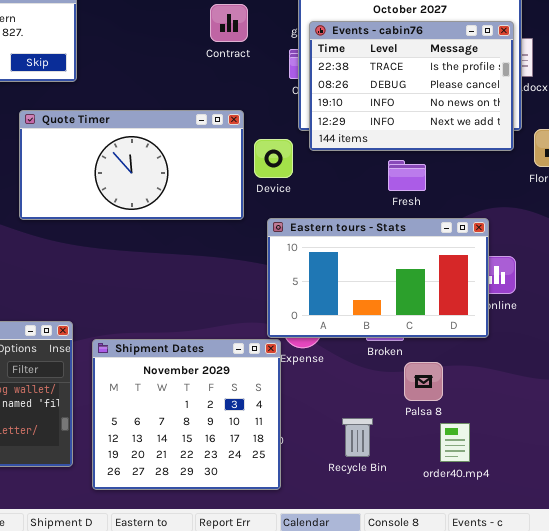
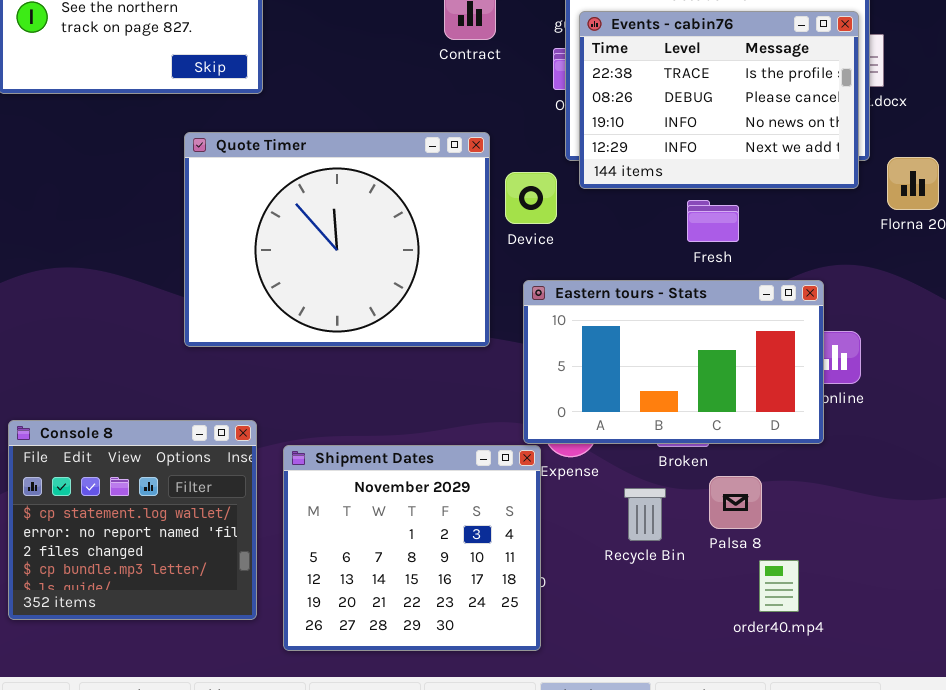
Quote Timer: [19,110,244,220] -> [184,132,490,347], resized
Recycle Bin: [342,418,373,457] -> [624,488,666,541], moved

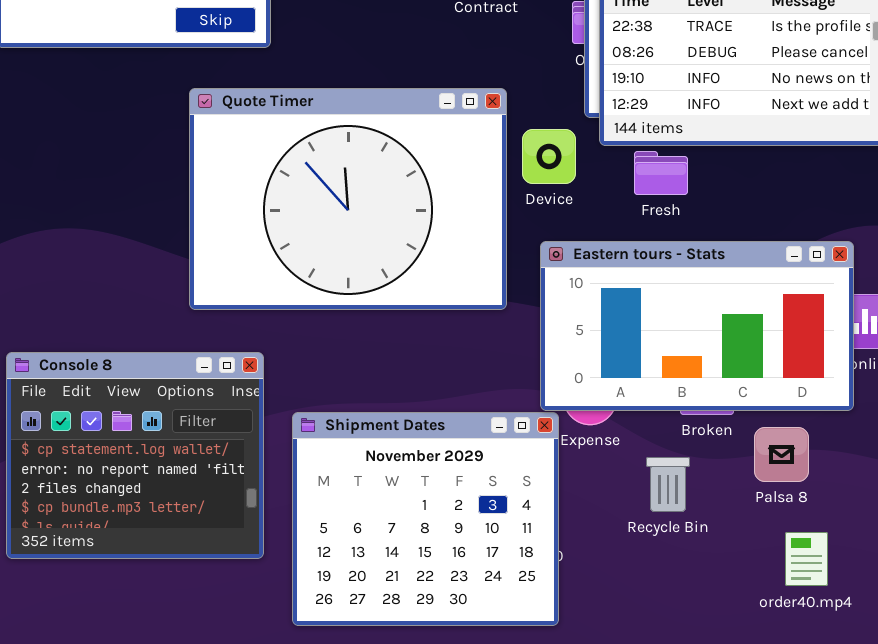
Fresh: [687,200,739,242] -> [634,151,688,195], moved
Console 8: [8,420,257,620] -> [6,352,264,559], moved
Palsa 8: [709,476,762,529] -> [754,427,809,482], moved

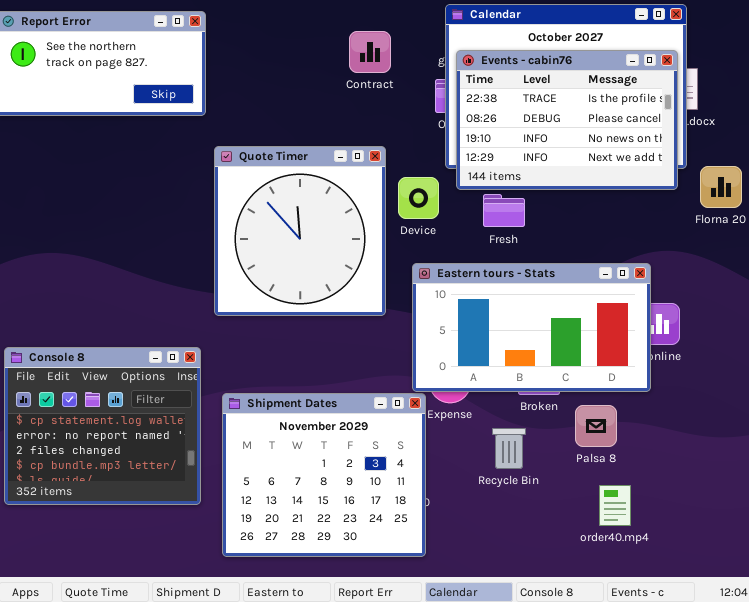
Quote Timer: [189,88,507,310] -> [214,146,386,316], resized

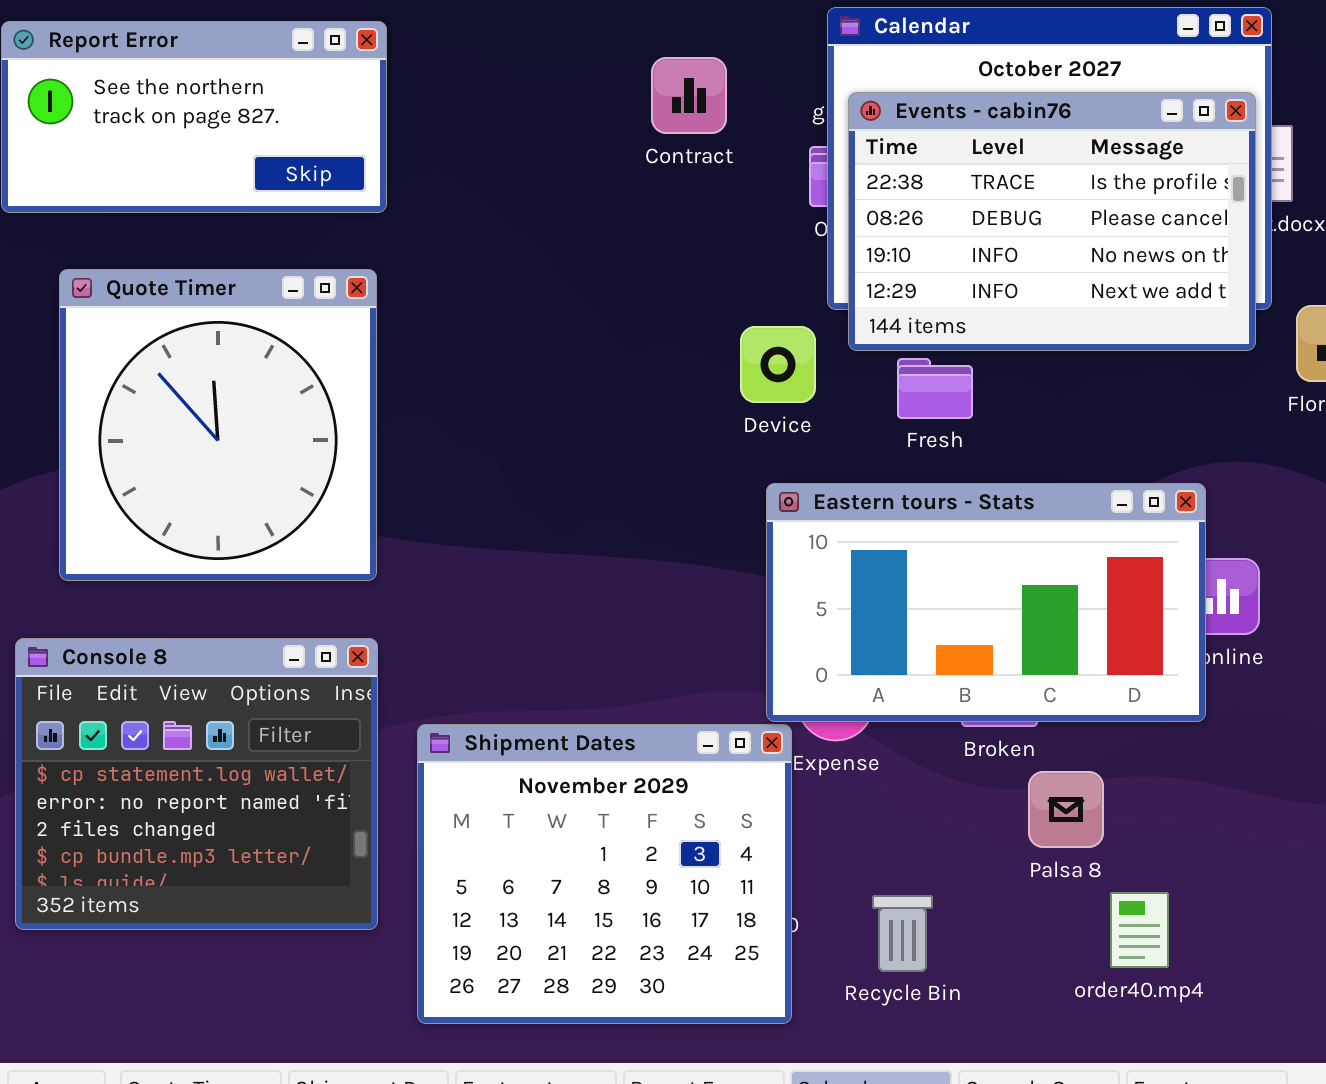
Quote Timer: [214,146,386,316] -> [59,269,377,581], moved
Palsa 8: [575,405,617,447] -> [1028,771,1104,848], moved
Recycle Bin: [492,428,526,469] -> [872,895,933,972], moved

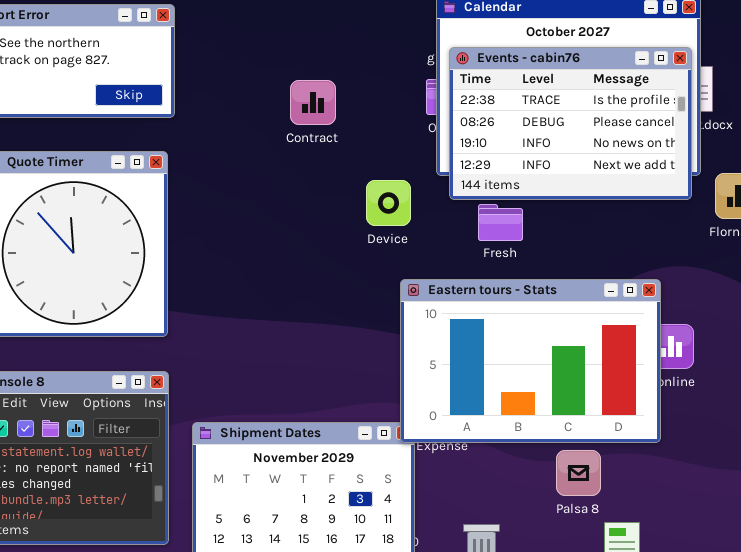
Contract: [651,57,727,134] -> [290,80,336,125], moved
Device: [740,326,816,403] -> [366,180,411,226], moved
Eastern tours - Stats: [766,483,1206,722] -> [400,279,661,443], resized

